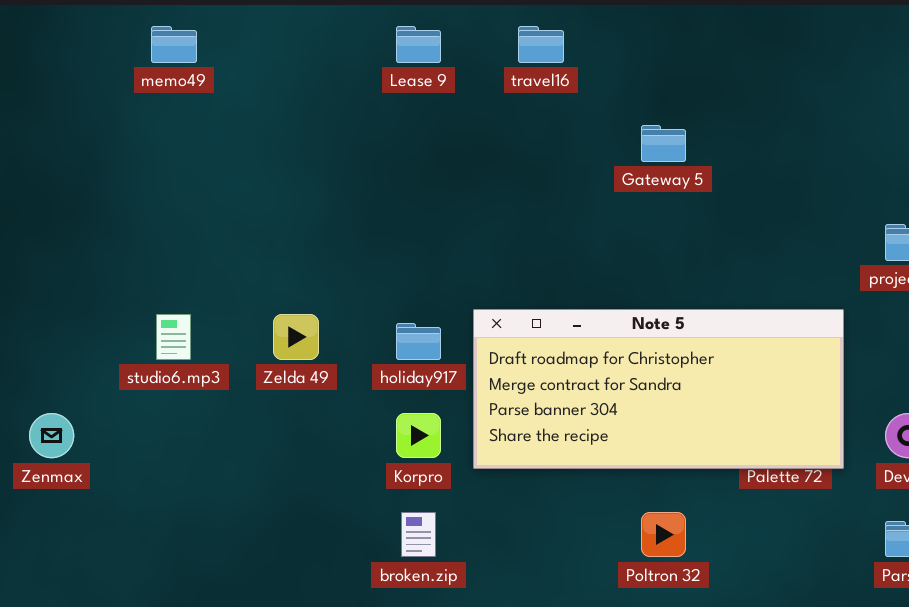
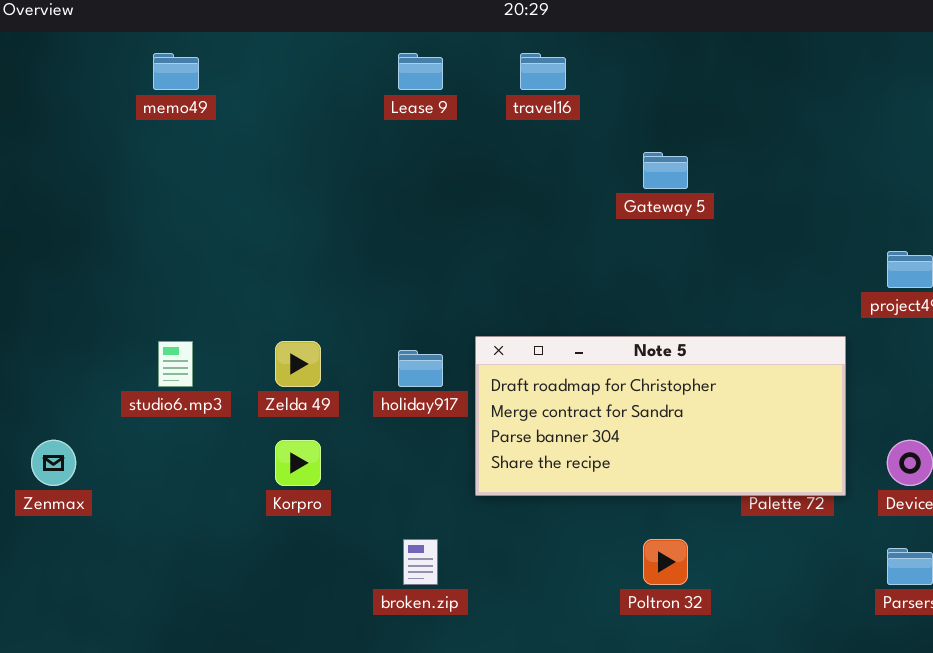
Korpro: [396,413,441,458] -> [275,440,321,486], moved

